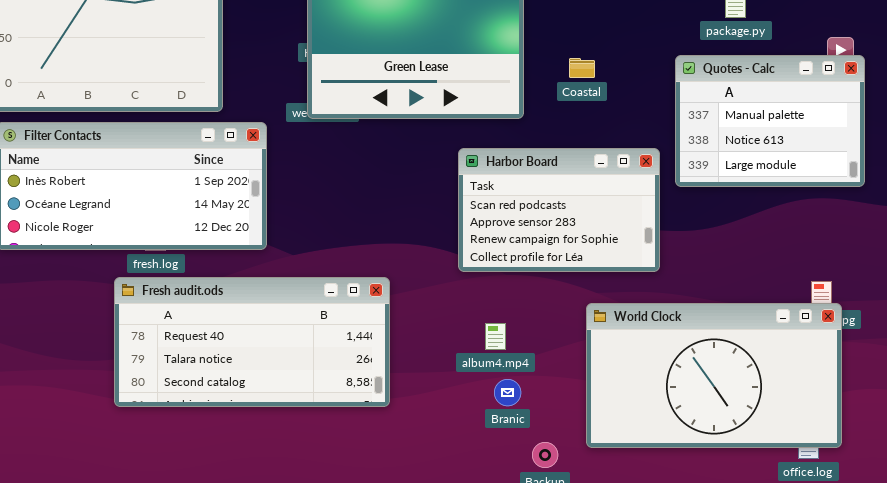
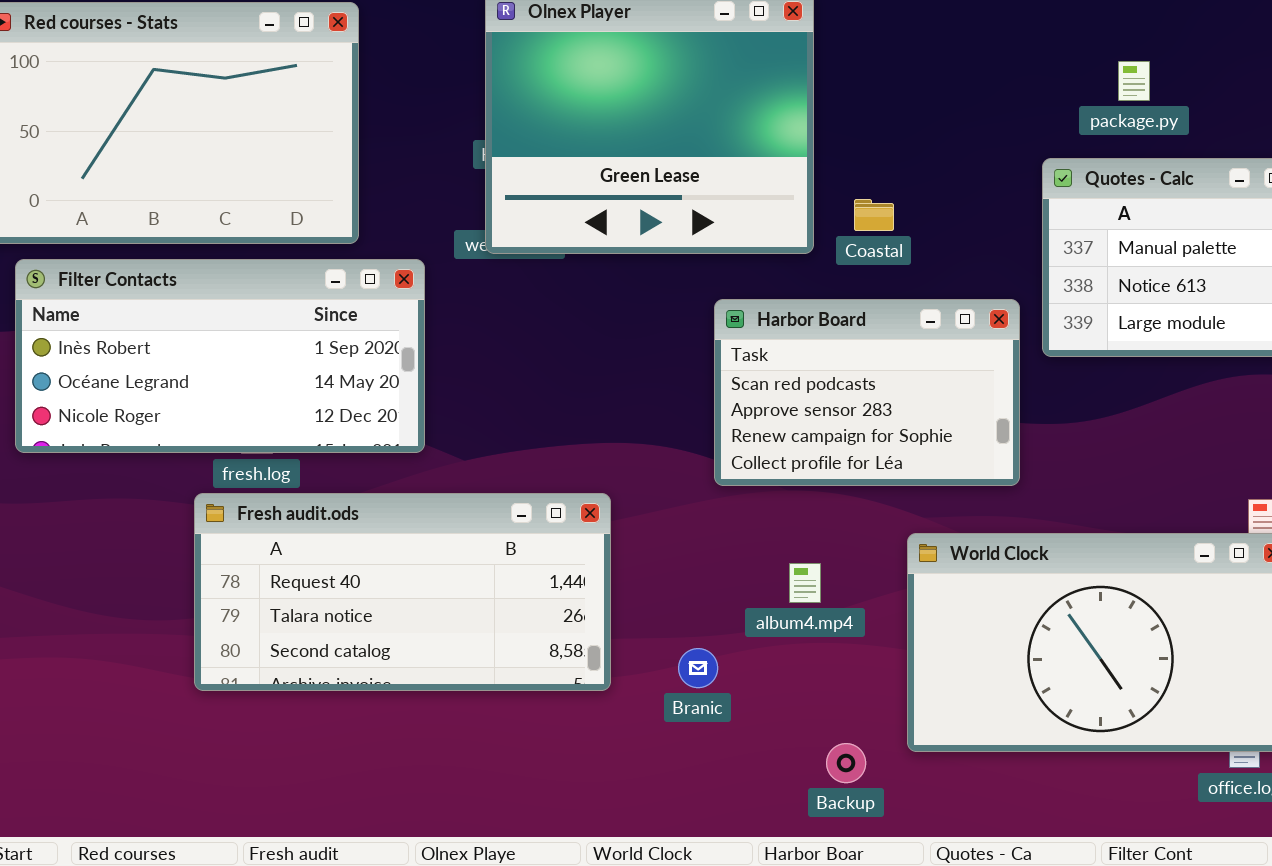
Coastal: [569,58,595,78] -> [854,199,894,231], moved
album4.mp4: [485,323,506,350] -> [789,563,821,603], moved
Branic: [494,379,521,406] -> [678,648,718,688], moved

